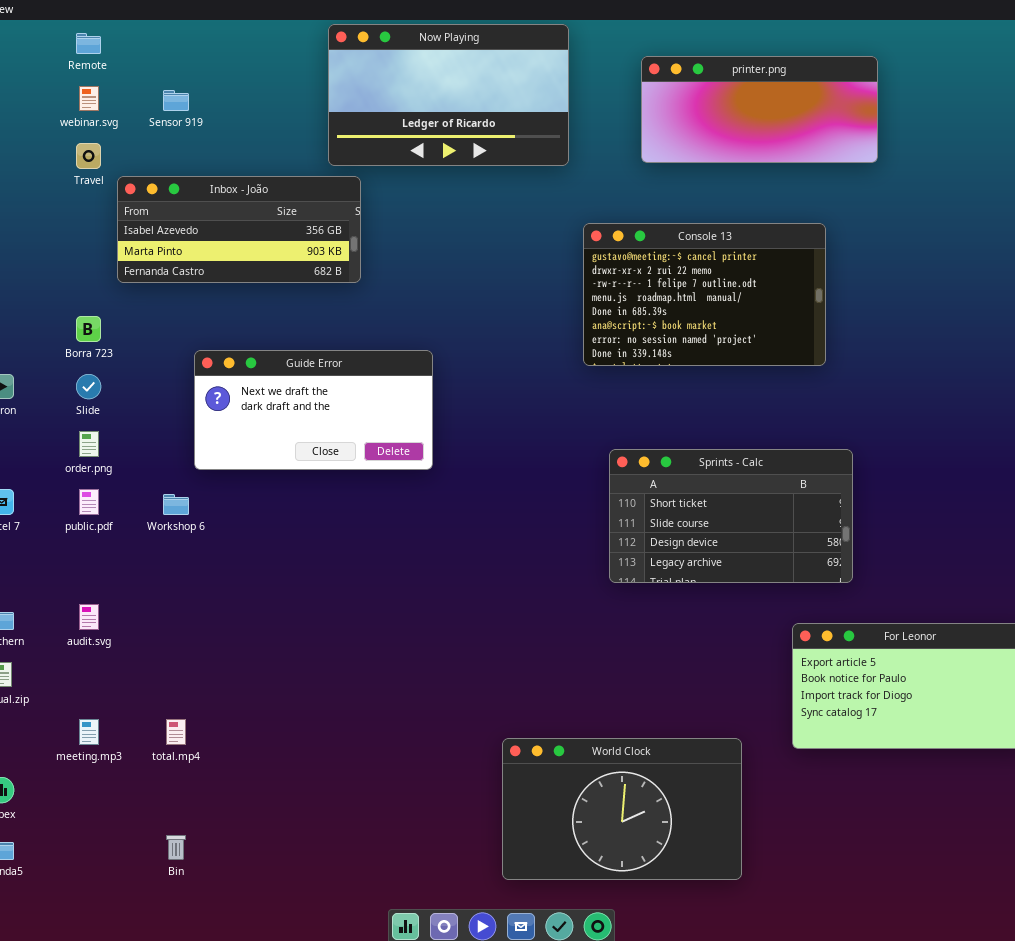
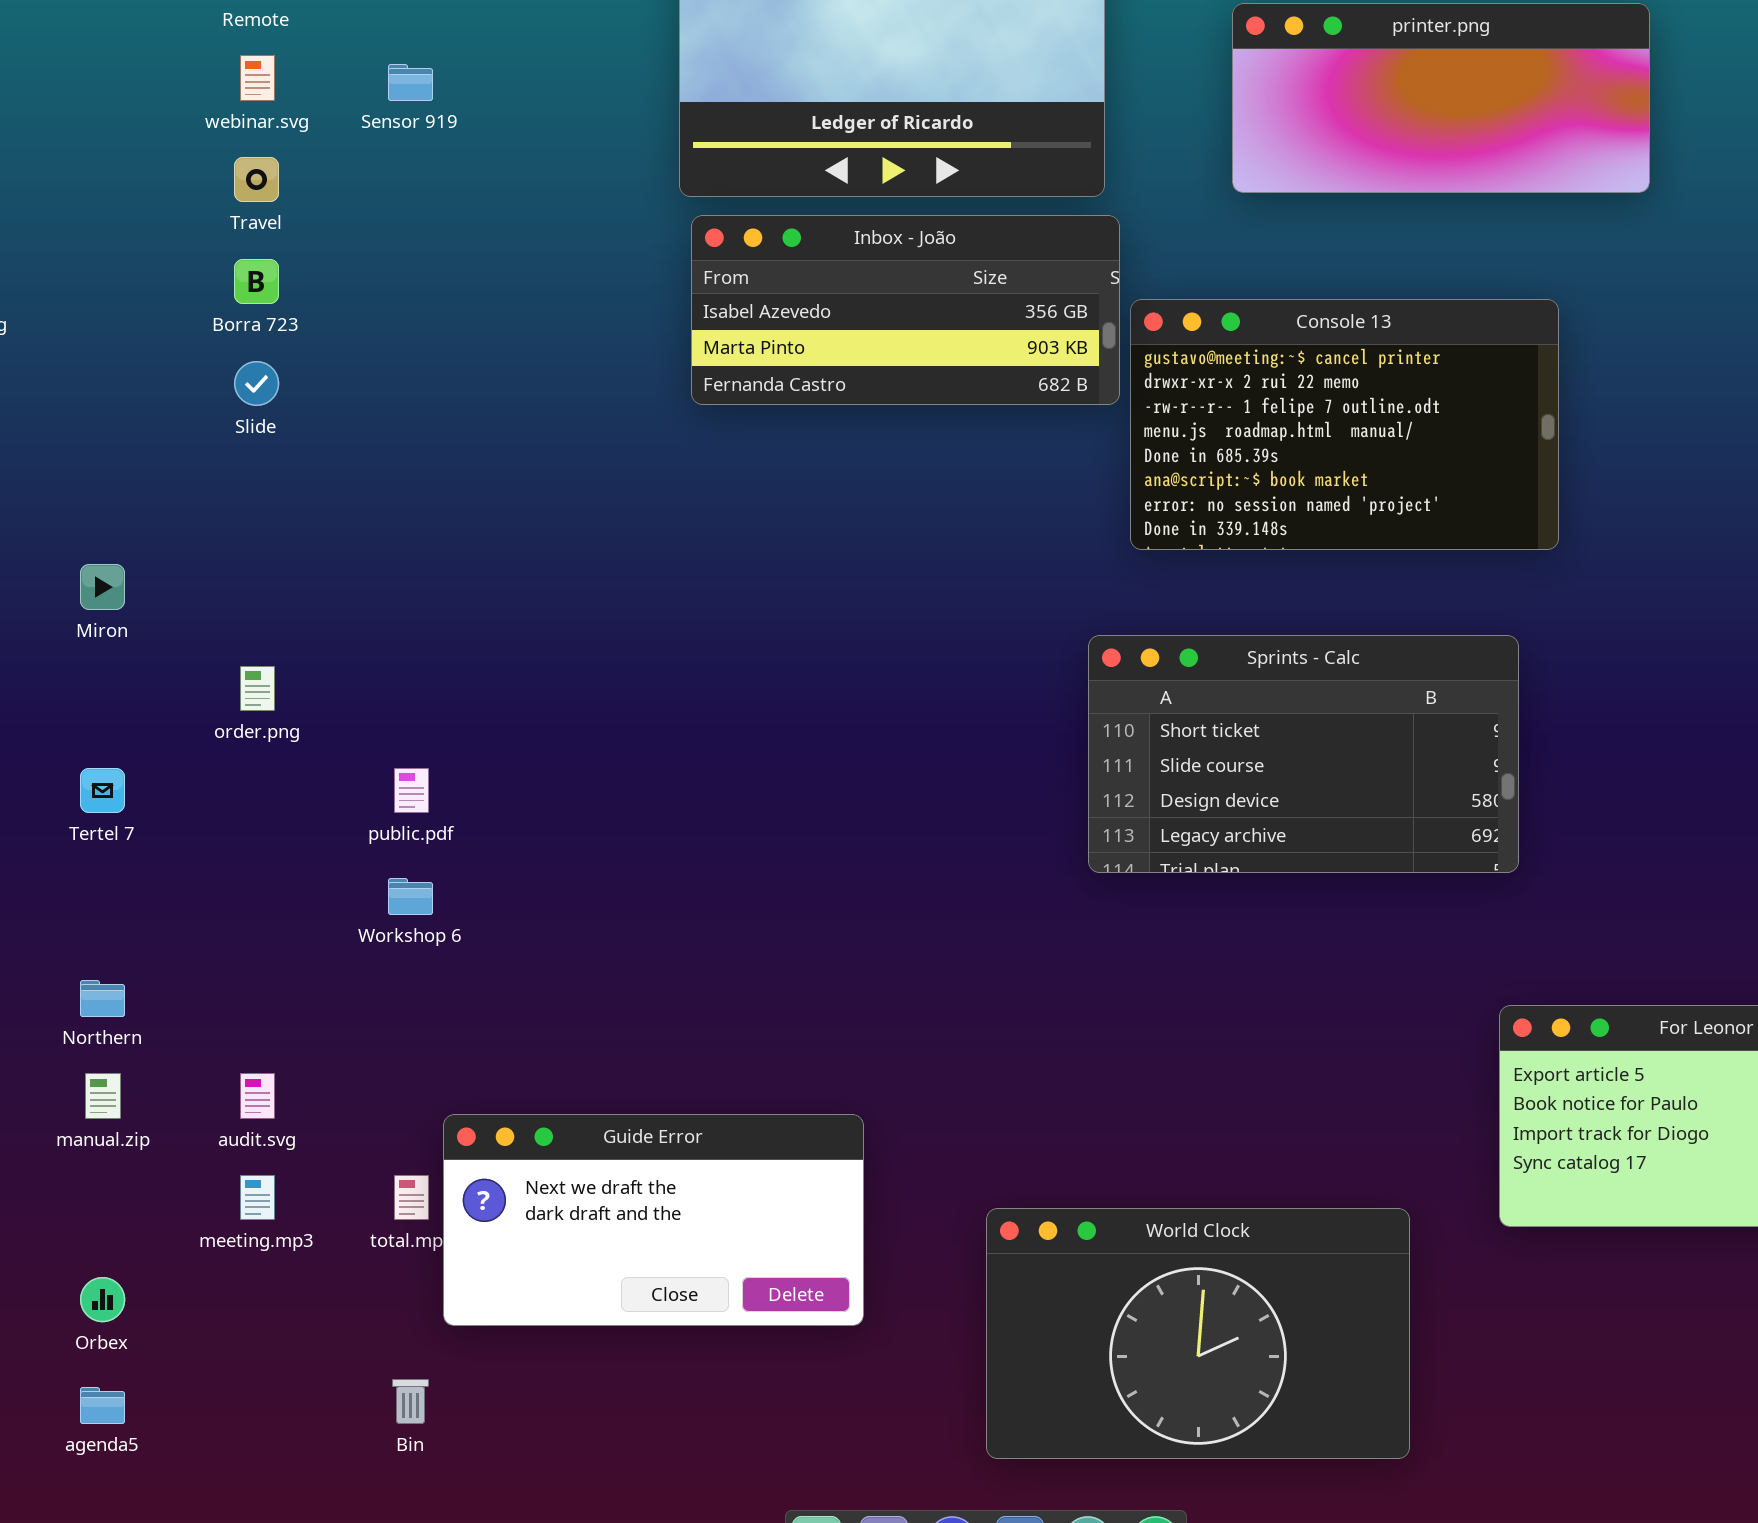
Inbox - João: [117,176,361,283] -> [691,215,1120,405], moved
Borra 723: [76,316,101,342] -> [234,259,279,304], moved
Guide Error: [194,350,433,470] -> [443,1114,864,1326], moved
Slide: [76,374,101,399] -> [234,361,279,406], moved
Sprints - Calc: [609,449,853,583] -> [1088,635,1519,873], moved
public.pdf: [79,489,99,515] -> [394,768,429,813], moved
Workshop 6: [163,494,189,515] -> [388,878,433,915], moved
audit.svg: [79,604,99,630] -> [240,1073,275,1119], moved

